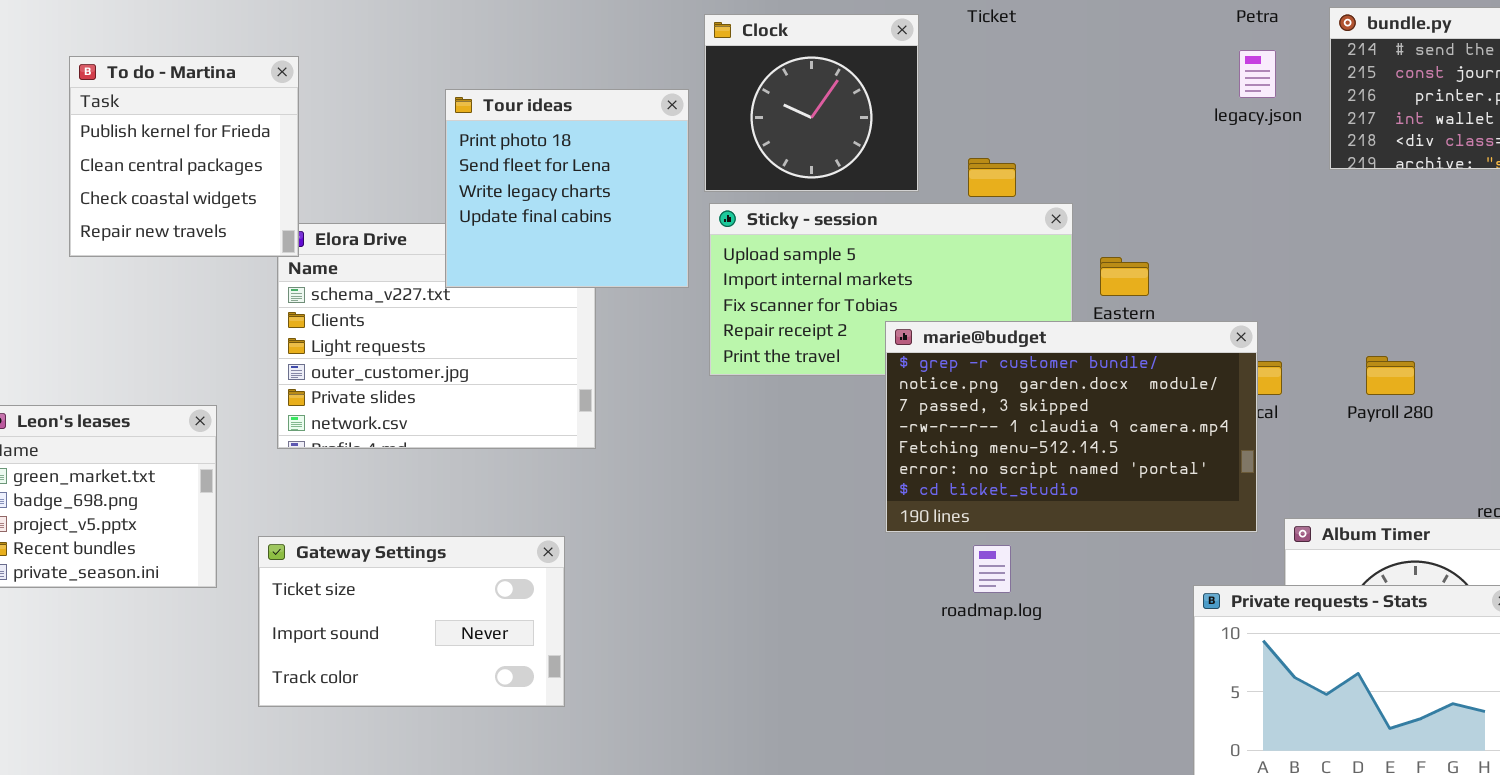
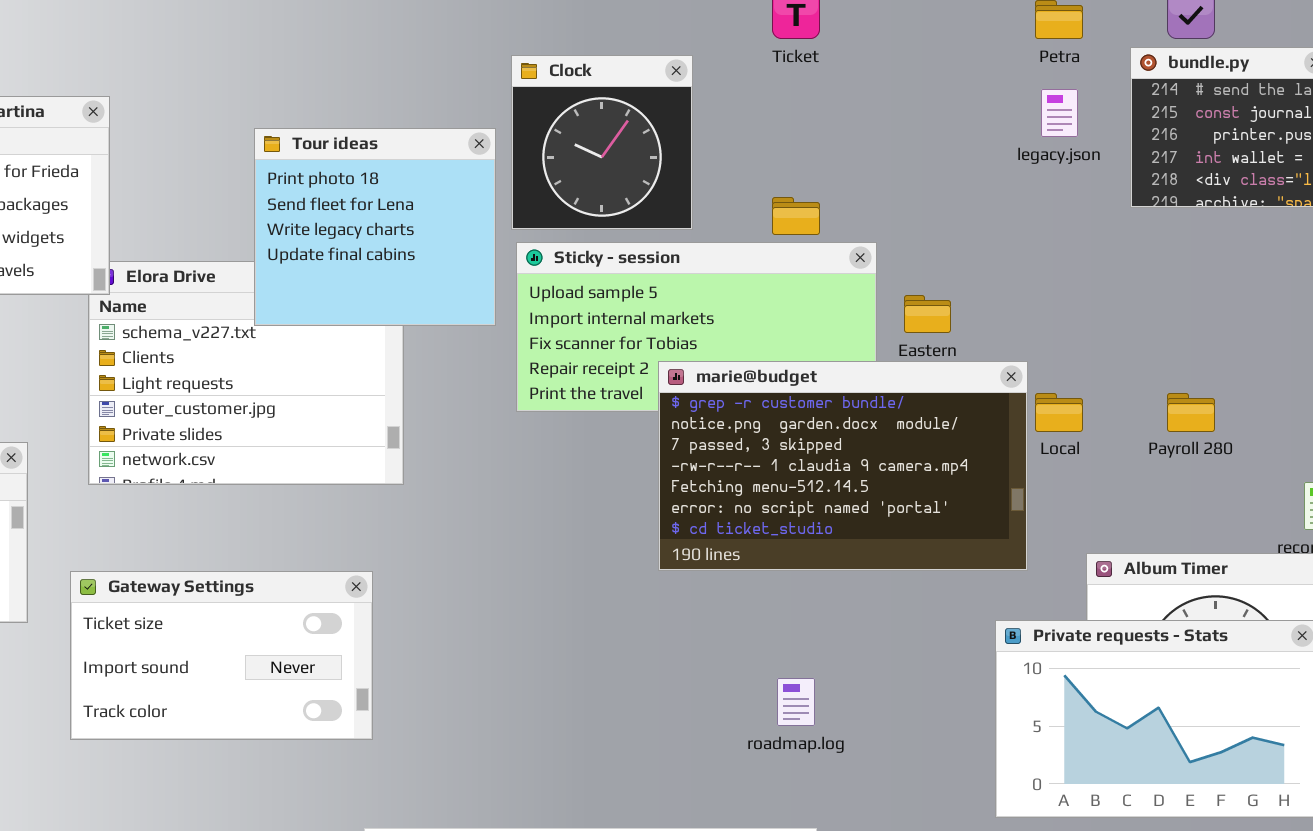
Clock: [704,14,919,192] -> [511,55,693,230], resized
marie@budget: [885,321,1258,533] -> [658,361,1028,571], moved
roadmap.log: [973,545,1011,593] -> [777,678,815,726], moved

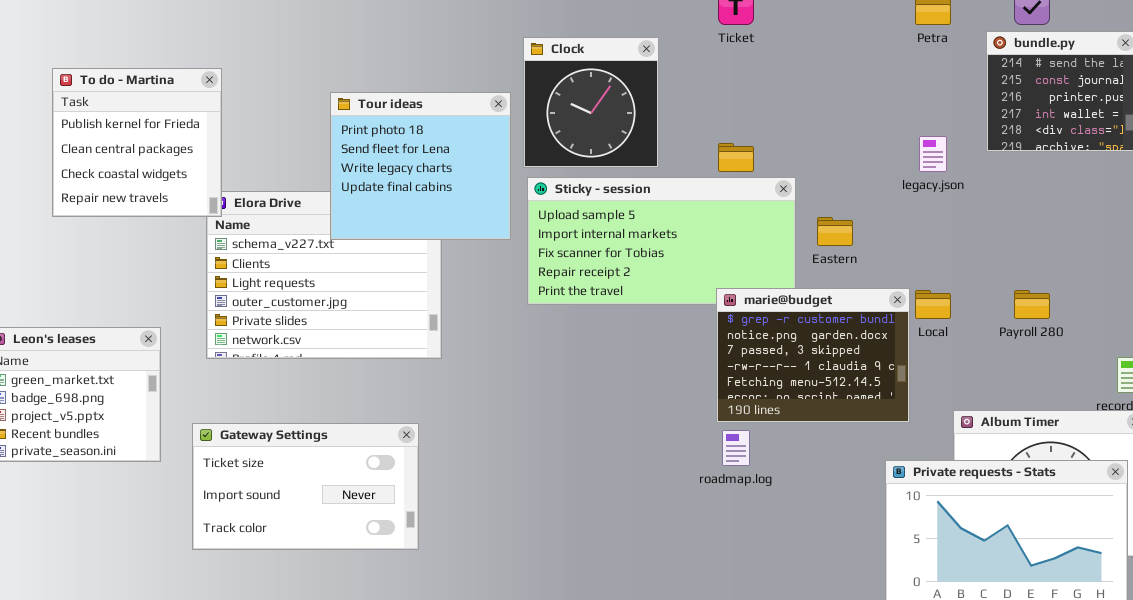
legacy.json: [1041,89,1078,137] -> [919,136,947,172], moved
marie@budget: [658,361,1028,571] -> [716,288,910,423], resized
roadmap.log: [777,678,815,726] -> [722,430,750,466], moved

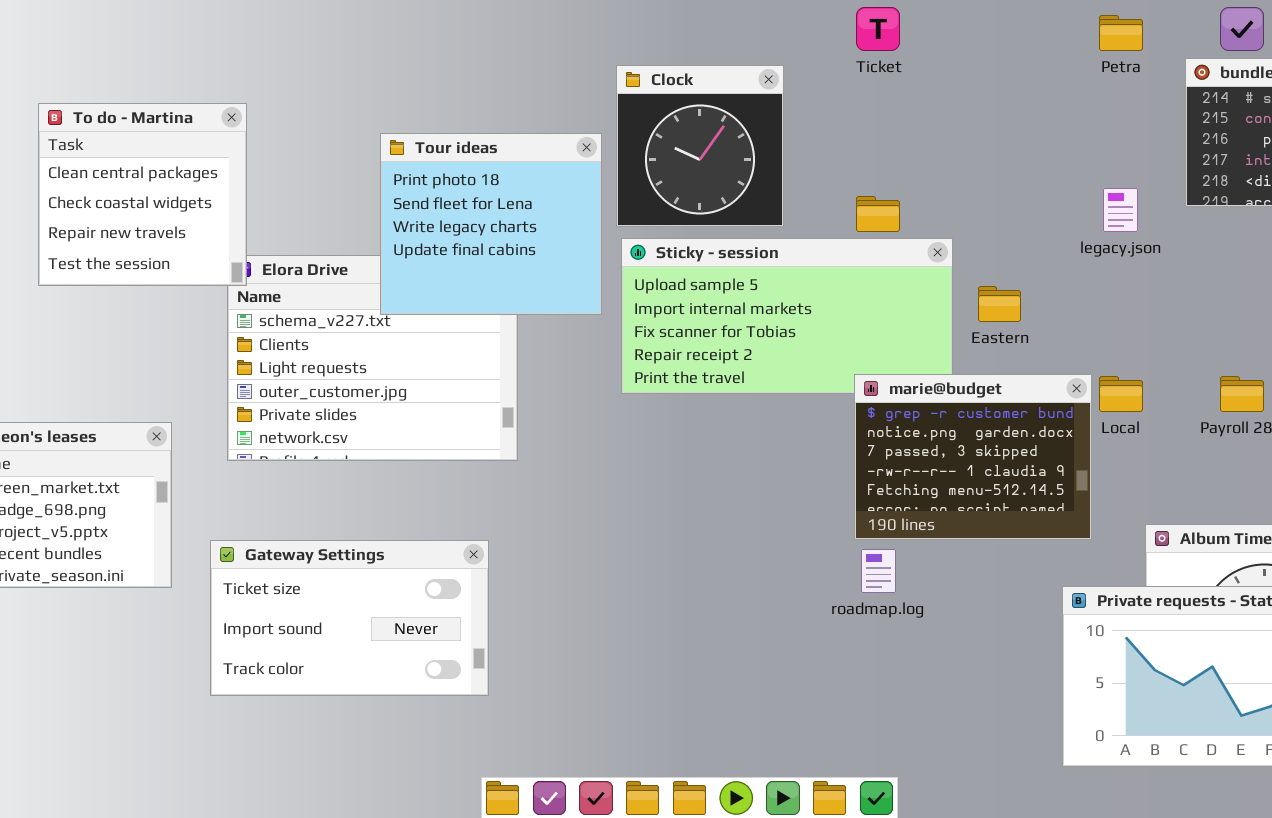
To do - Martina: [52,68,222,217] -> [38,103,247,286], scrolled down 1 row

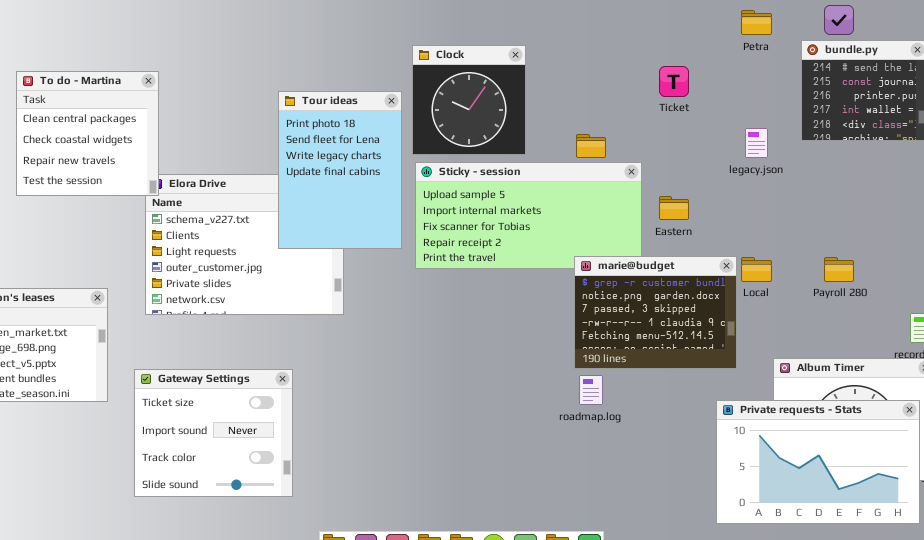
Ticket: [856,7,900,51] -> [659,66,689,97], moved
Tour ideas: [380,133,602,315] -> [278,91,402,249], resized
Gateway Settings: [210,540,489,696] -> [134,369,293,497], resized

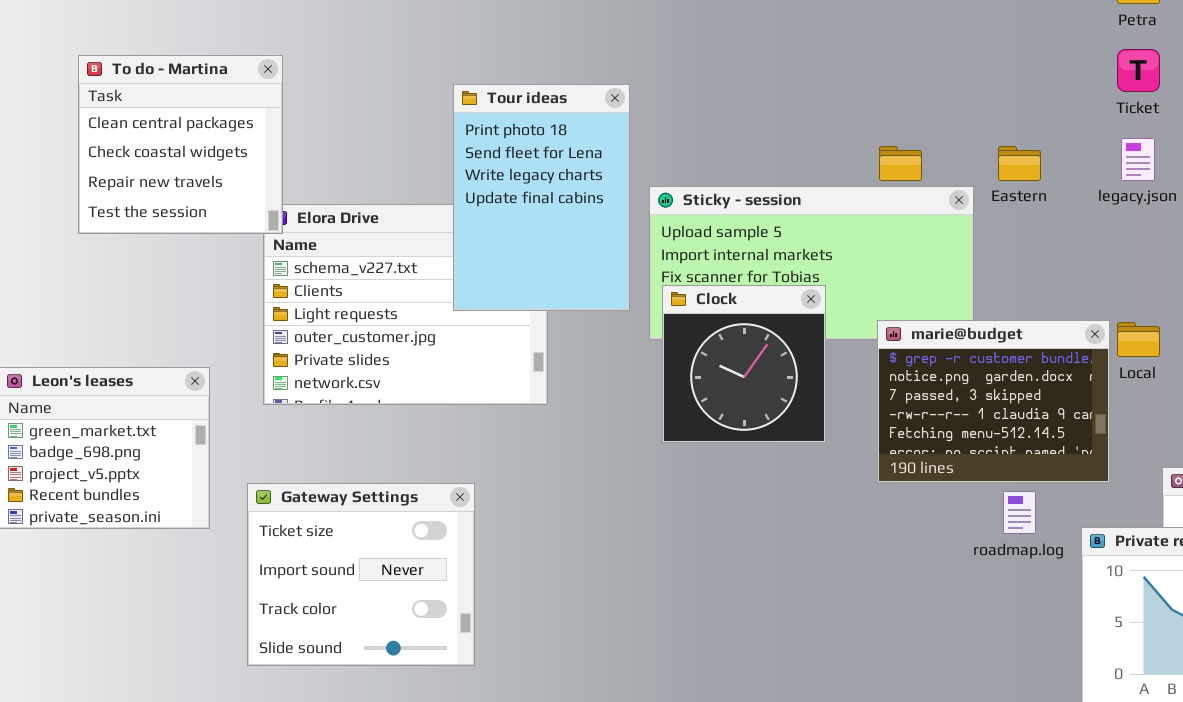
Clock: [412,45,526,155] -> [662,285,826,443], moved
Ticket: [659,66,689,97] -> [1117,49,1160,92], moved
Eastern: [659,196,689,220] -> [998,146,1041,181], moved
roadmap.log: [579,375,603,405] -> [1003,491,1036,534], moved

